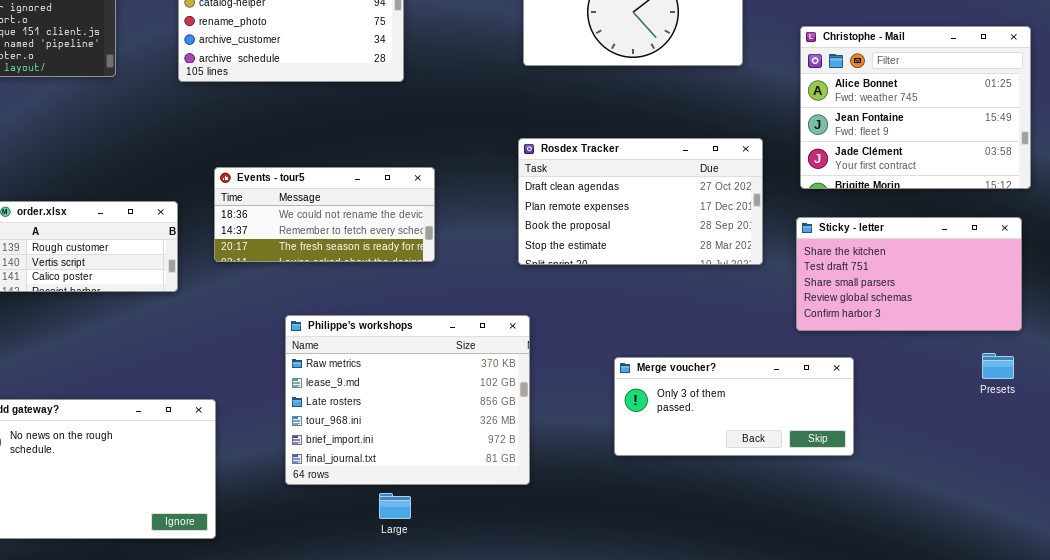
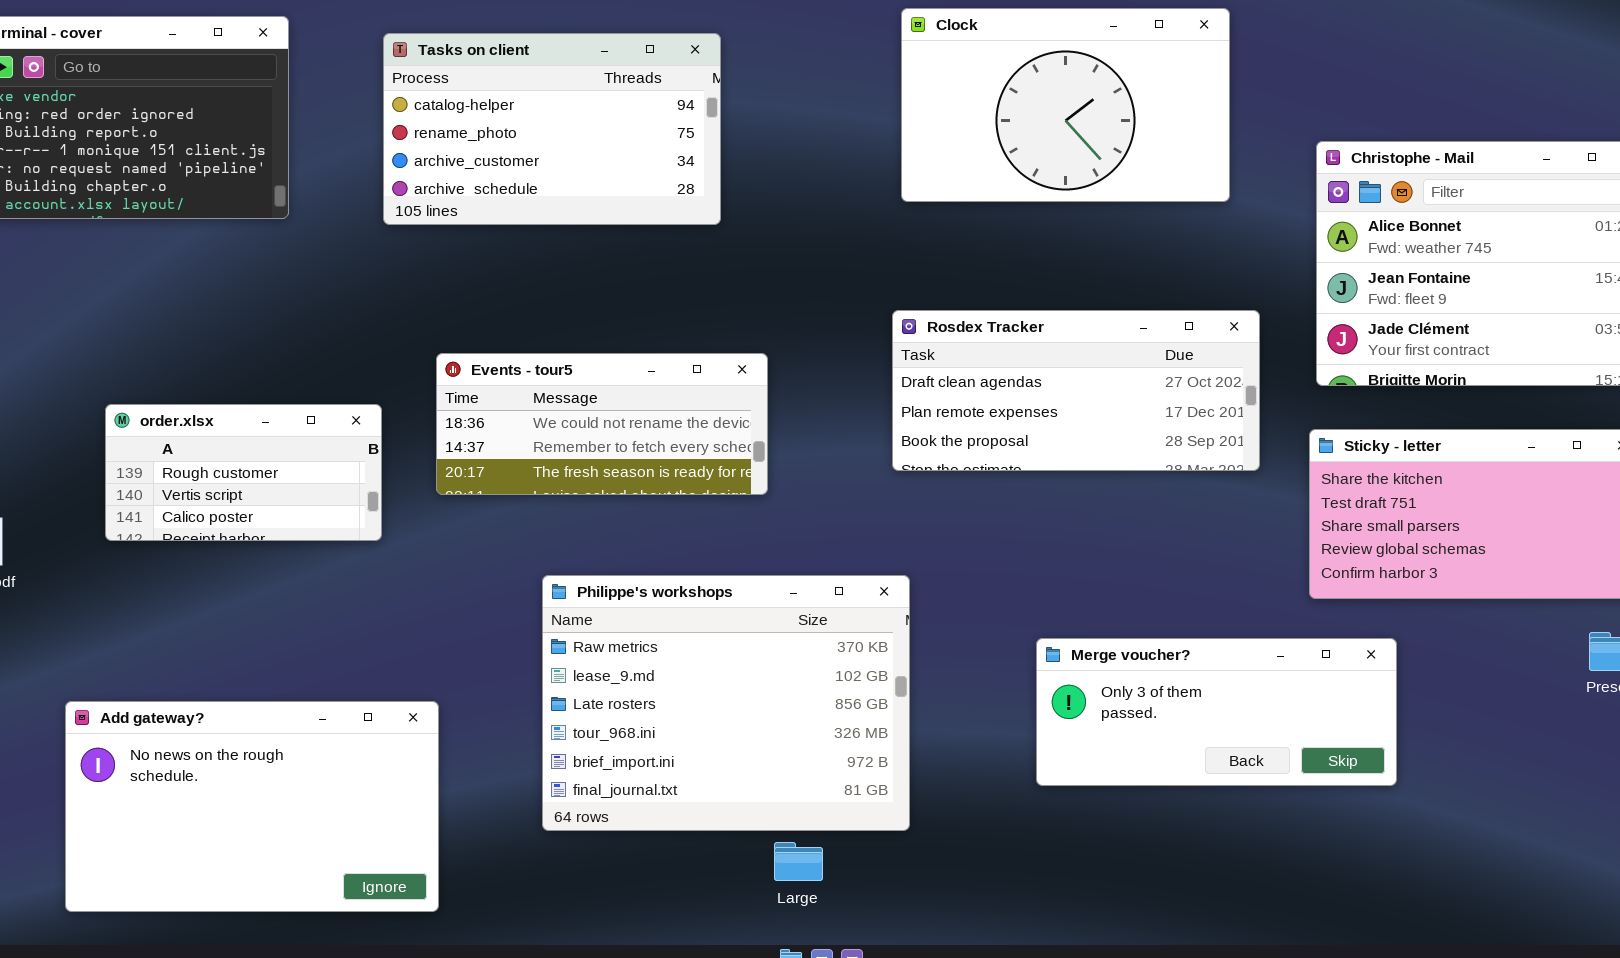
Rosdex Tracker: [518,138,763,265] -> [892,310,1260,471], resized
Large: [379,493,411,519] -> [774,842,823,881], moved

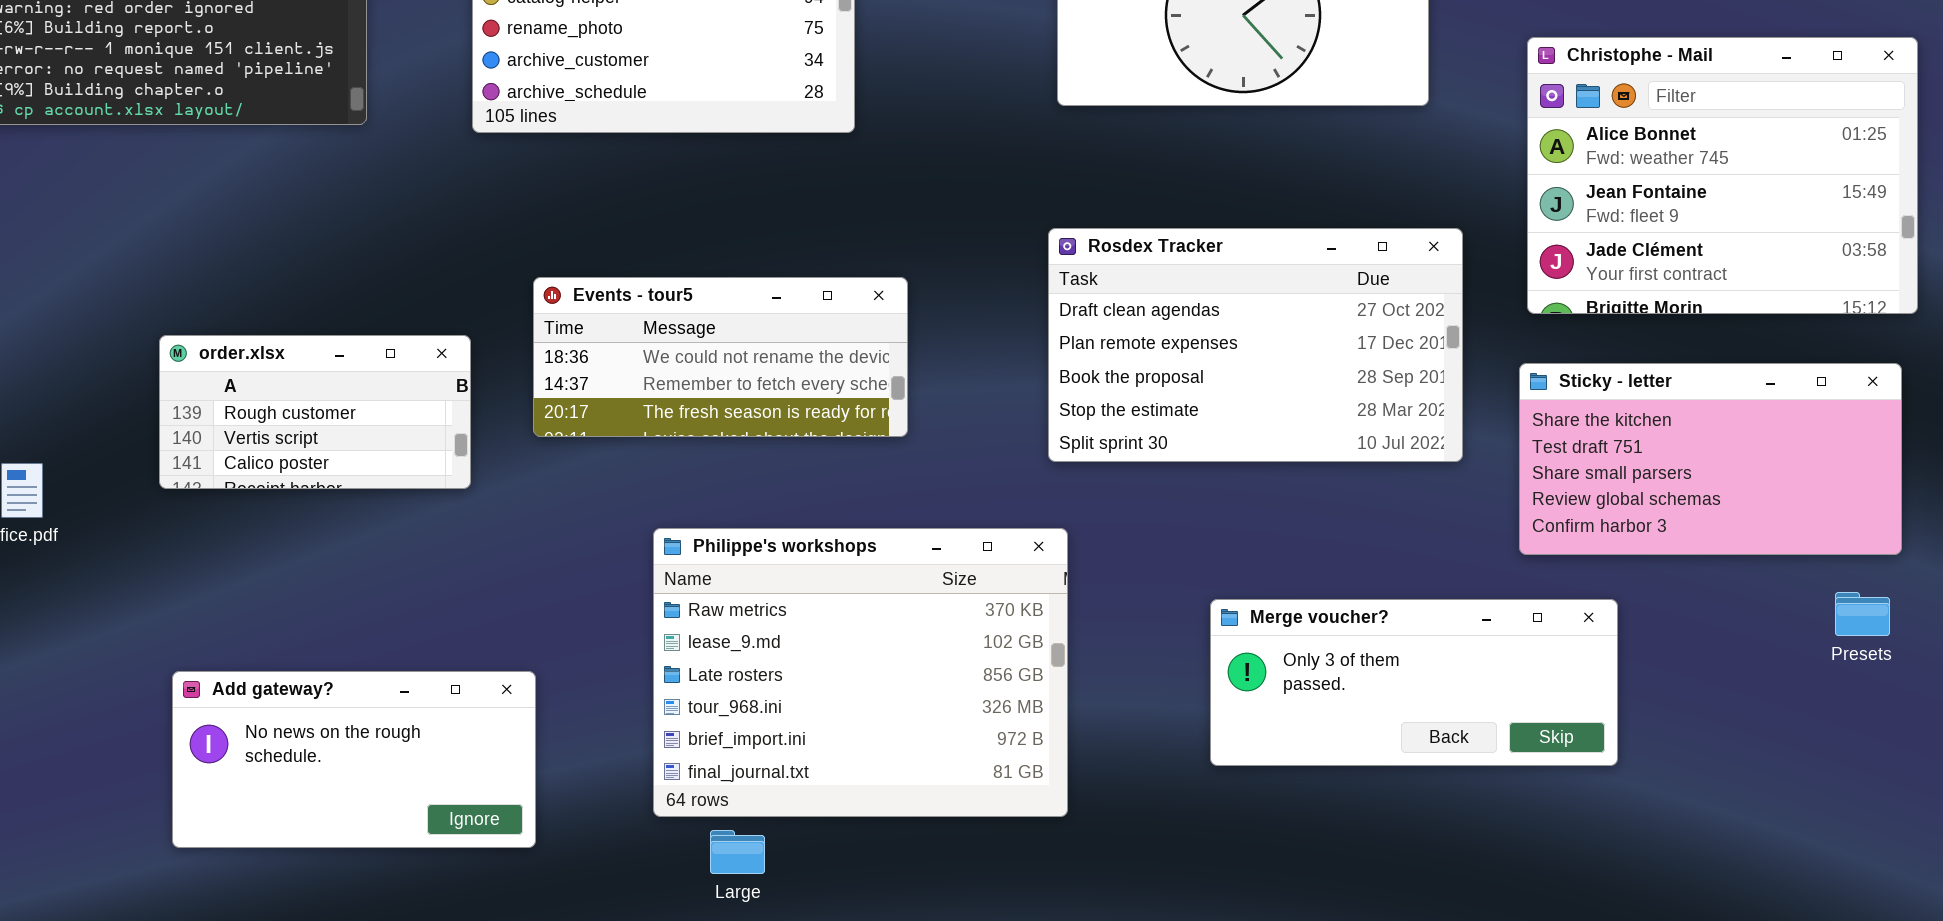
Rosdex Tracker: [892,310,1260,471] -> [1048,228,1463,462], resized
Add gateway?: [65,701,439,912] -> [172,671,536,848], resized
Large: [774,842,823,881] -> [710,830,765,874], moved

